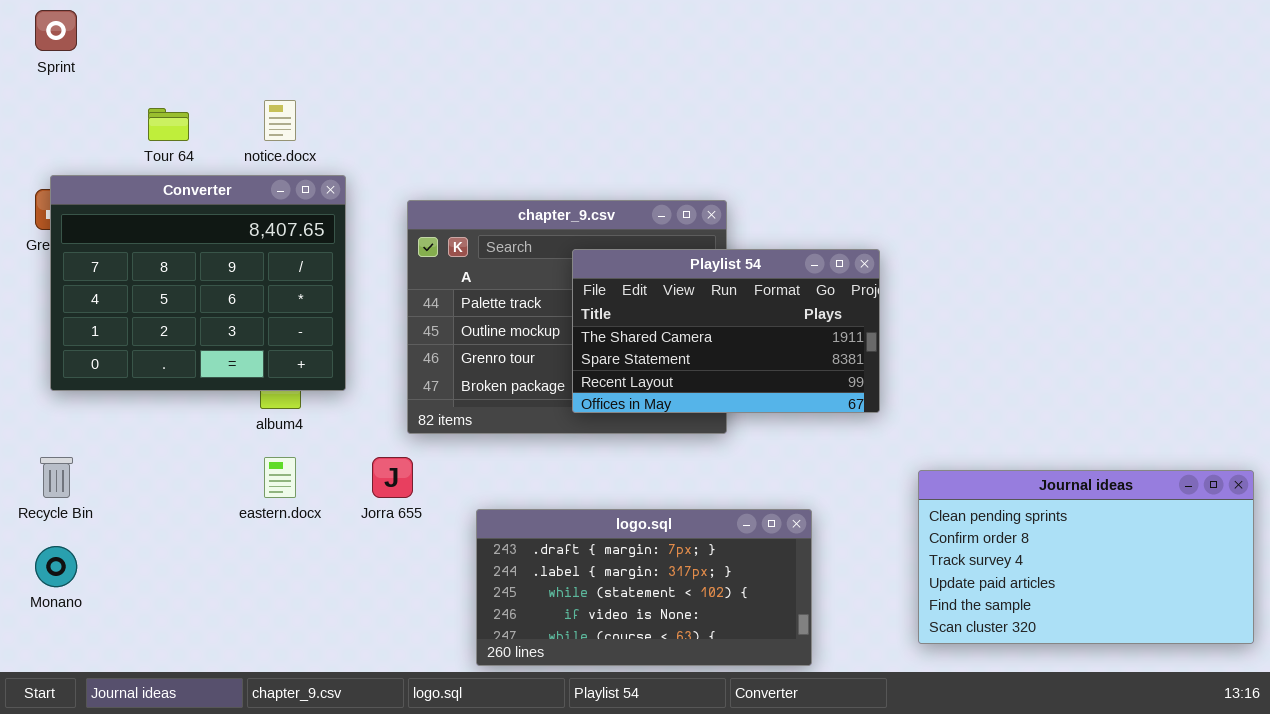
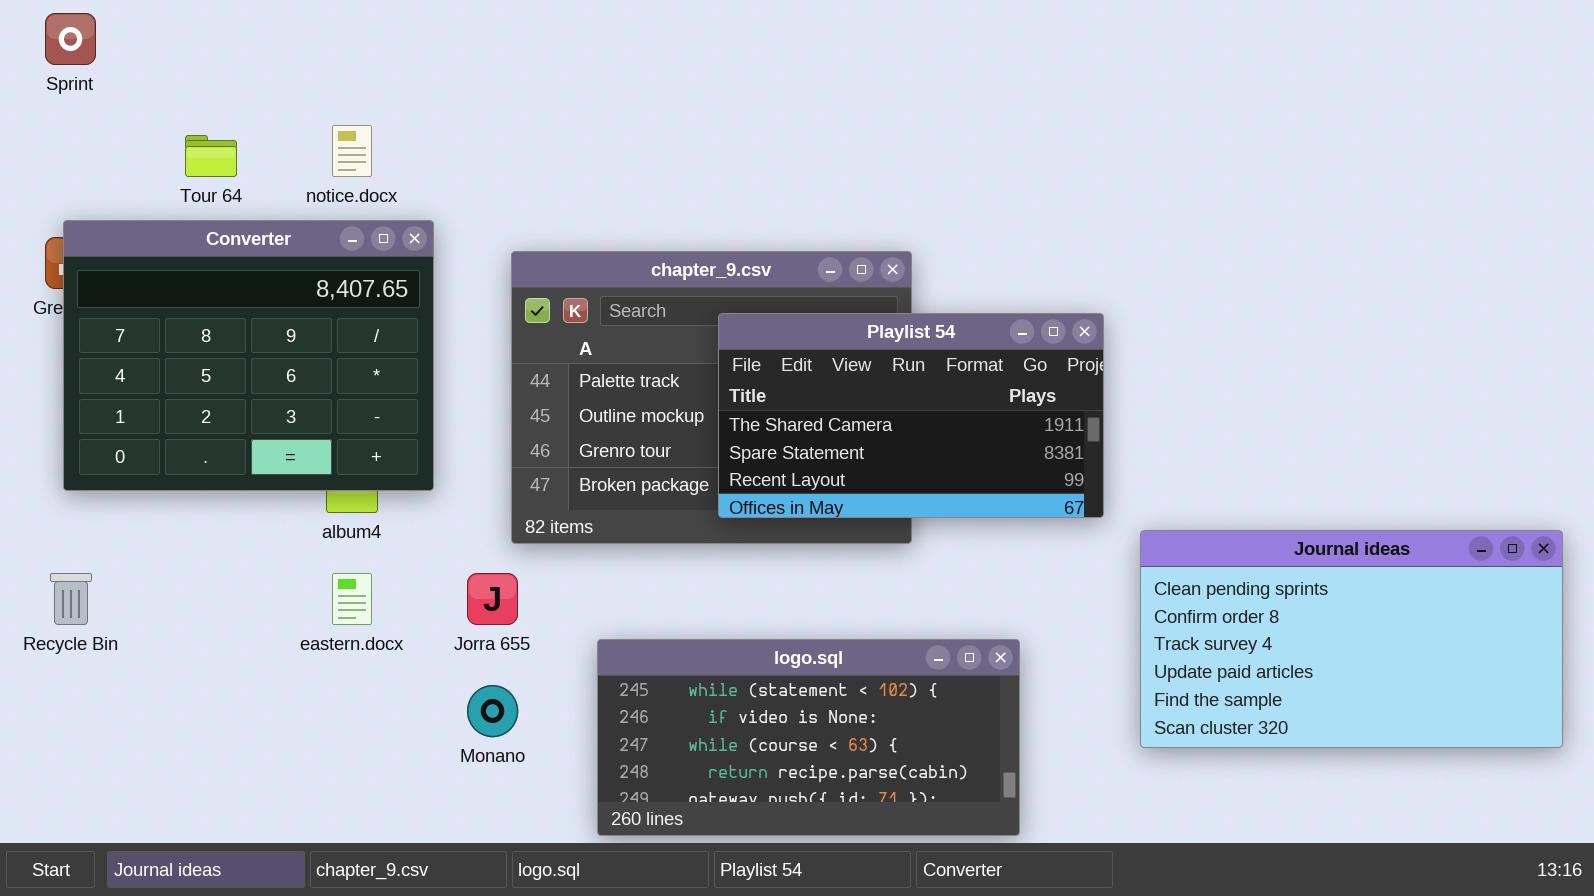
Journal ideas: [918,470,1254,644] -> [1140,530,1563,748], moved
logo.sql: [476,509,812,666] -> [597,639,1020,836], scrolled down 2 rows
Monano: [35,546,77,587] -> [467,685,518,737], moved

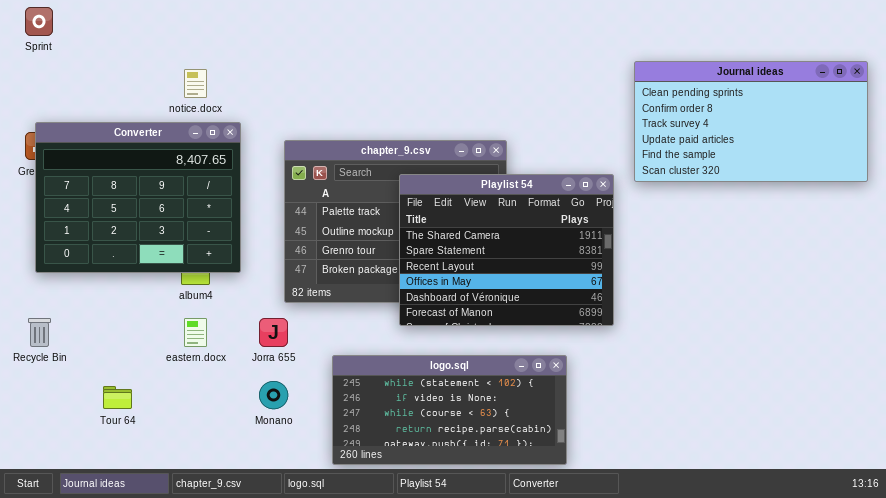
Tour 64: [185,135,237,177] -> [103,386,132,409], moved
Playlist 54: [718,313,1104,518] -> [399,174,614,326], resized
Journal ideas: [1140,530,1563,748] -> [634,61,868,182], moved

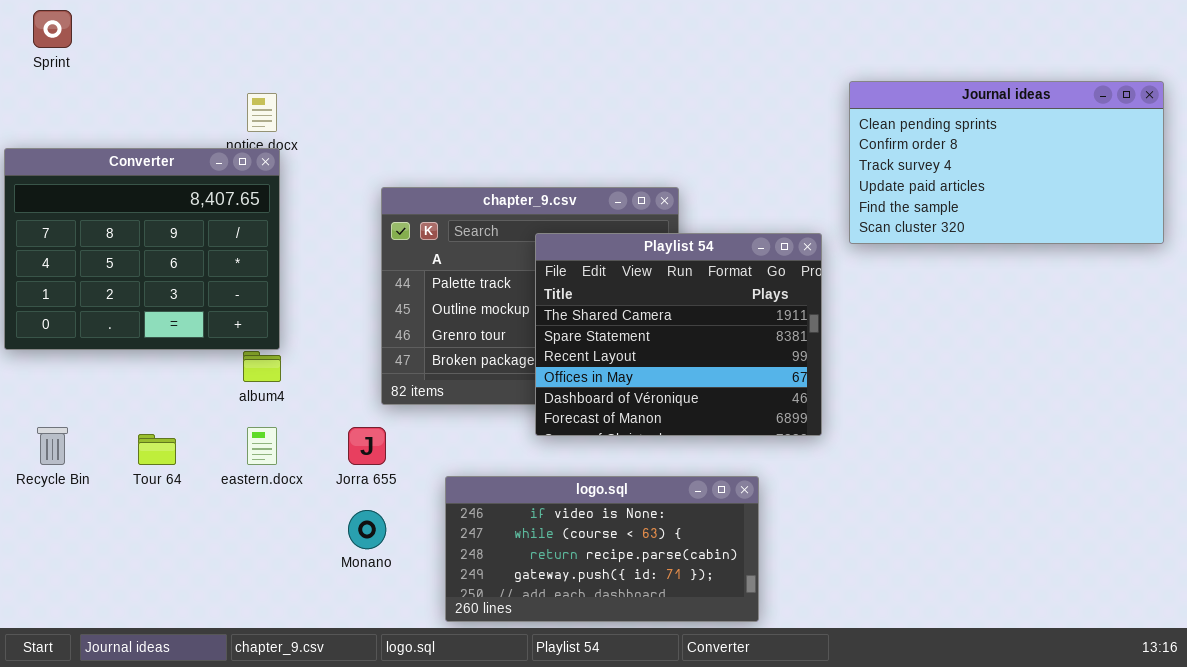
Converter: [35,122,241,273] -> [4,148,280,350], moved
logo.sql: [332,355,567,465] -> [445,476,759,622], scrolled down 1 row
Tour 64: [103,386,132,409] -> [138,434,176,465], moved

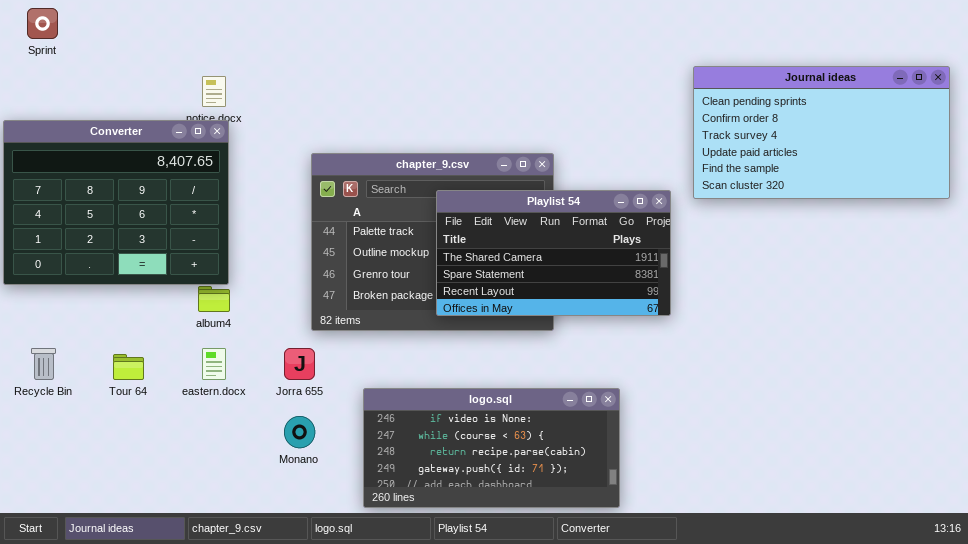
Playlist 54: [535,233,822,436] -> [436,190,671,316], resized

